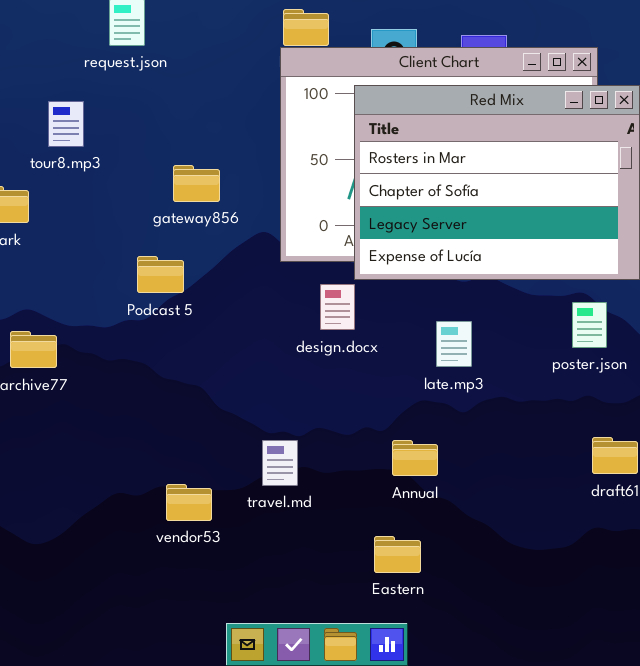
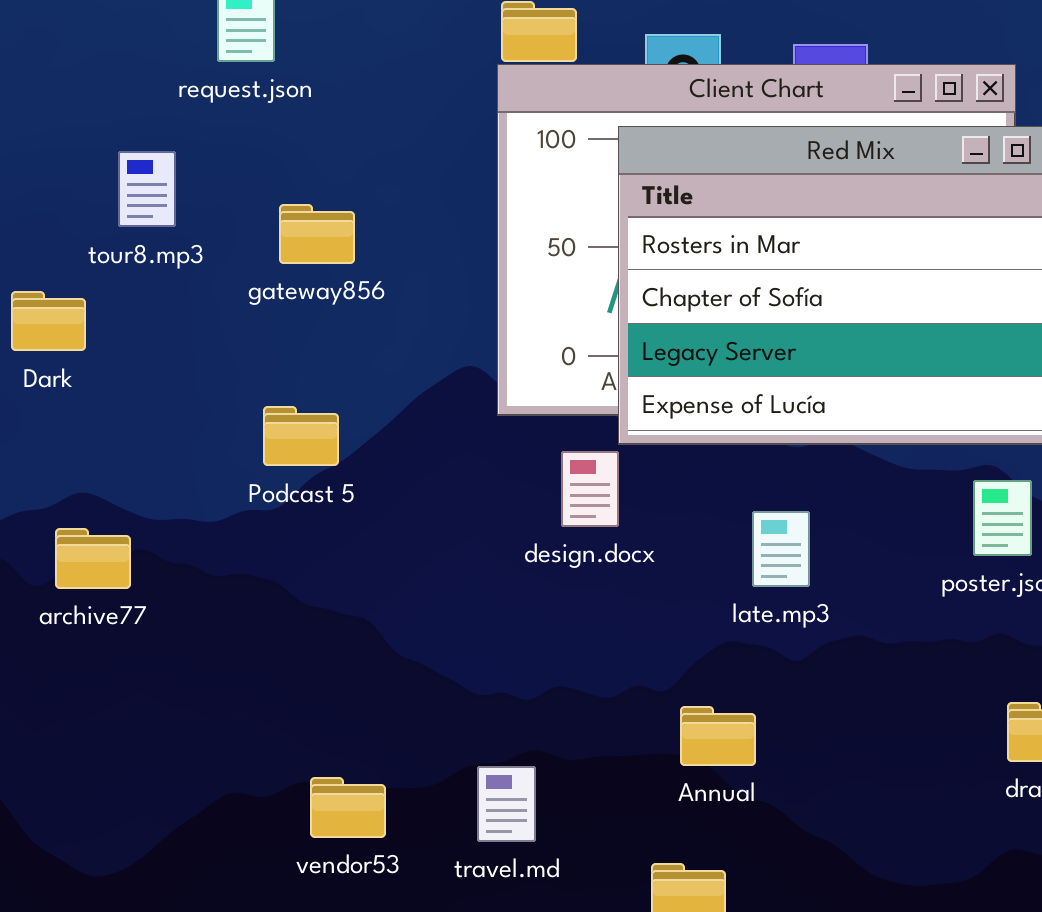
gateway856: [173,165,220,202] -> [279,204,355,264], moved
travel.md: [262,440,298,486] -> [477,766,536,842], moved

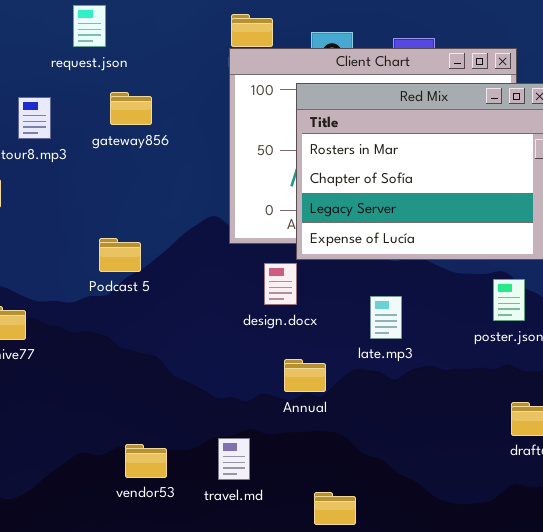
gateway856: [279,204,355,264] -> [110,92,152,125], moved
Annual: [680,706,756,766] -> [284,359,326,392], moved

